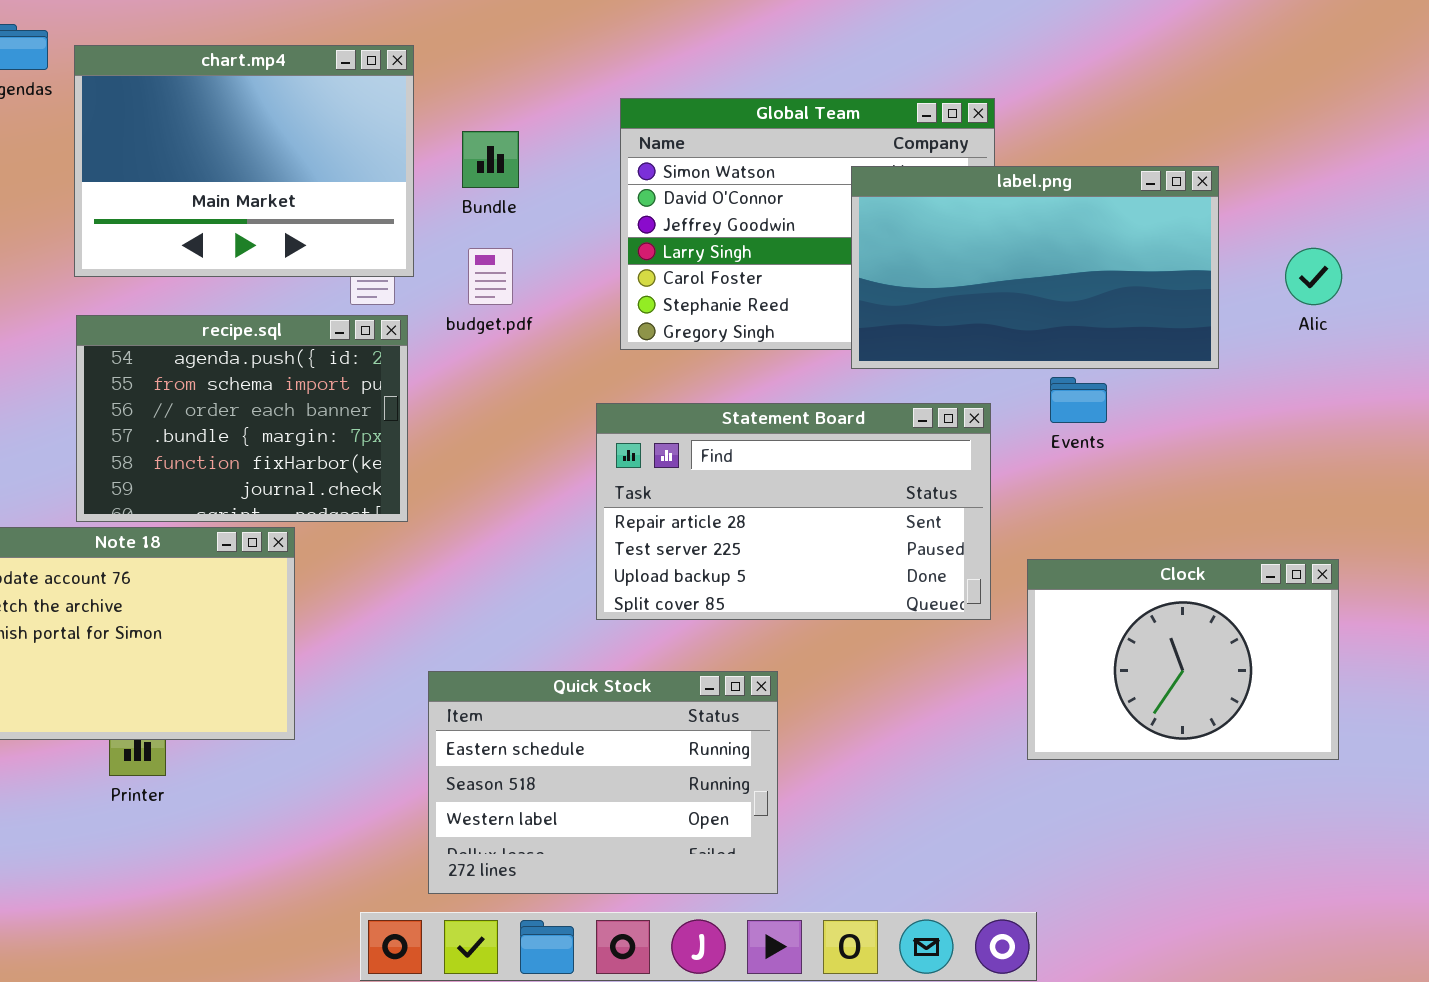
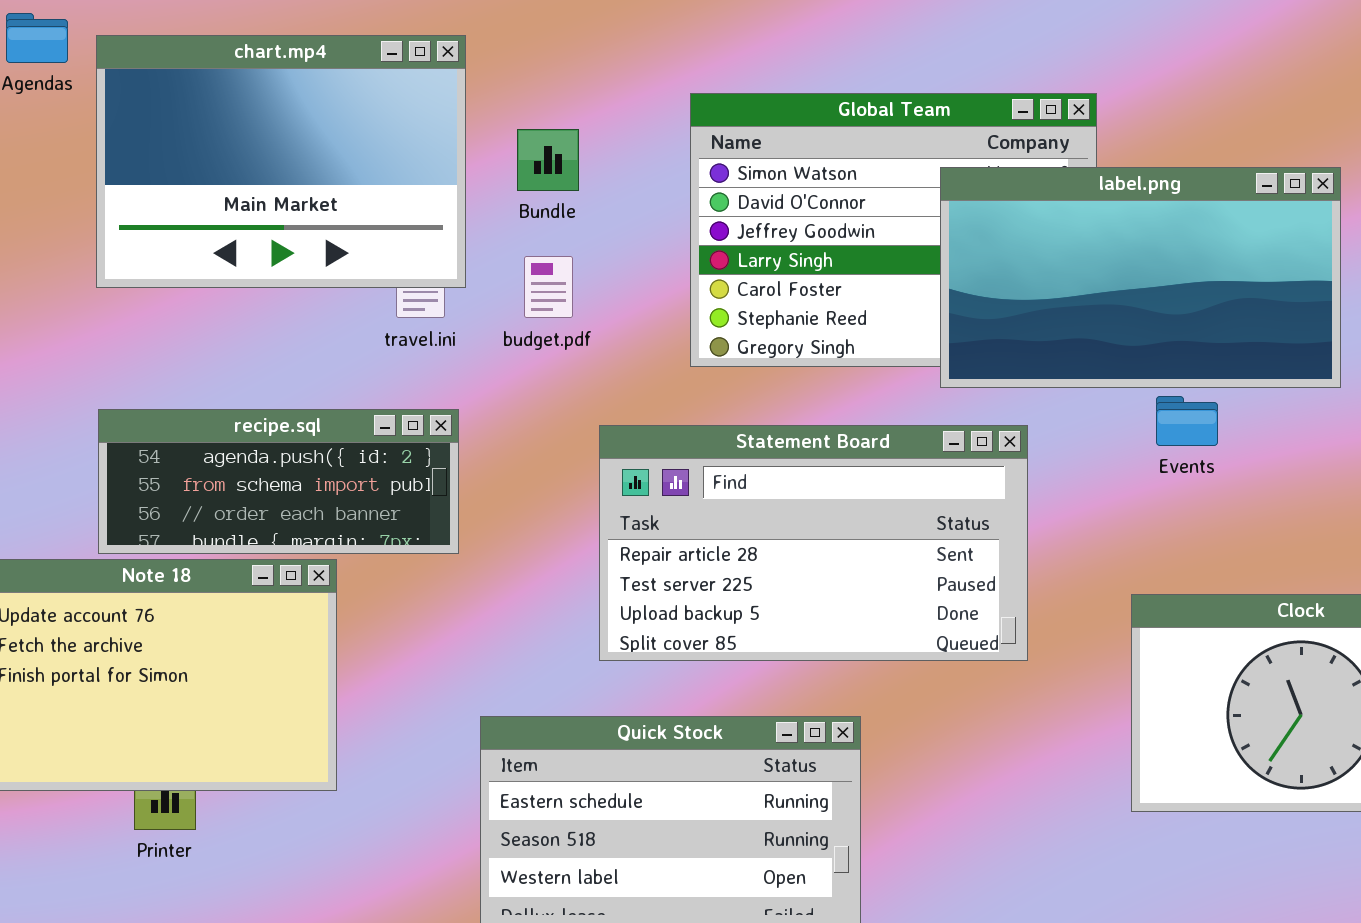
recipe.sql: [76,315,408,522] -> [98,409,459,554], resized
Statement Board: [596,403,991,620] -> [599,425,1028,661], moved

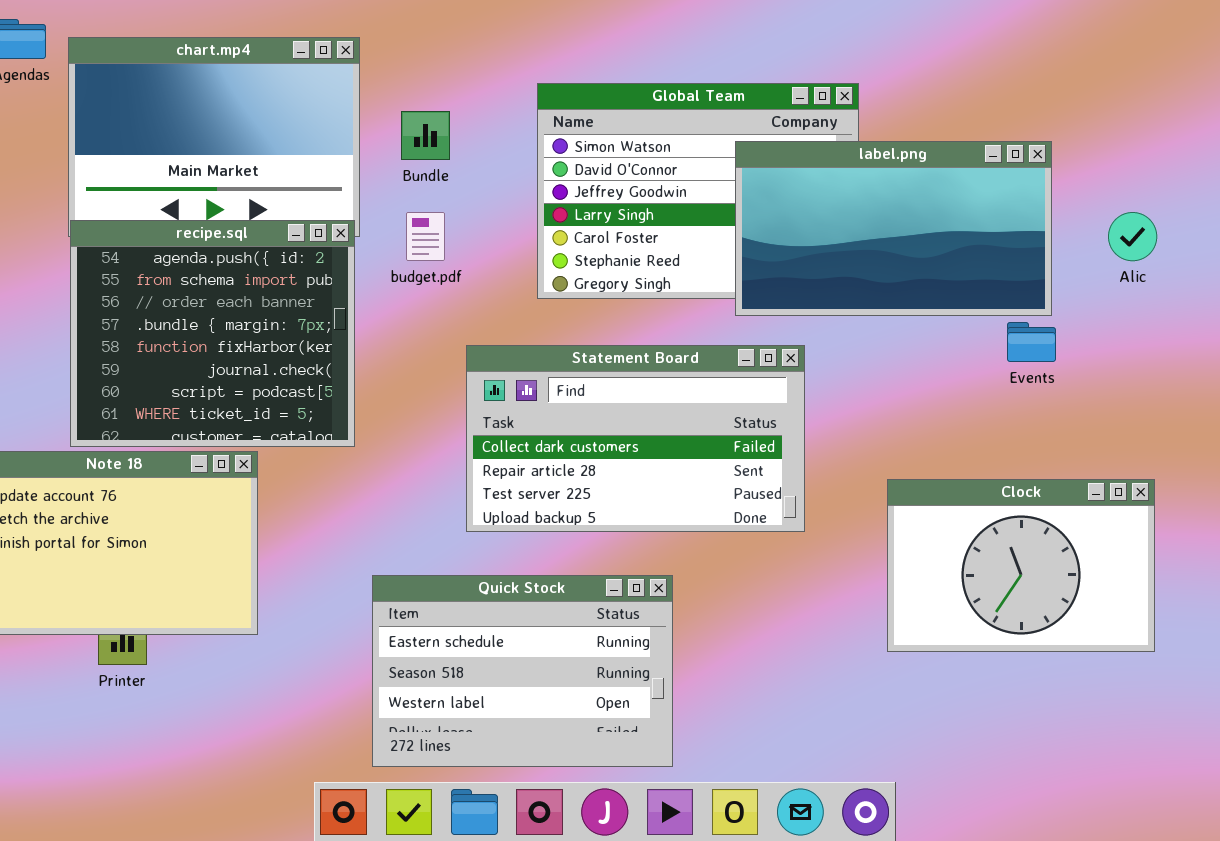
Events: [1156,396,1218,446] -> [1007,322,1056,362], moved
recipe.sql: [98,409,459,554] -> [70,220,355,447], resized
Statement Board: [599,425,1028,661] -> [466,345,805,532], scrolled up 1 row

